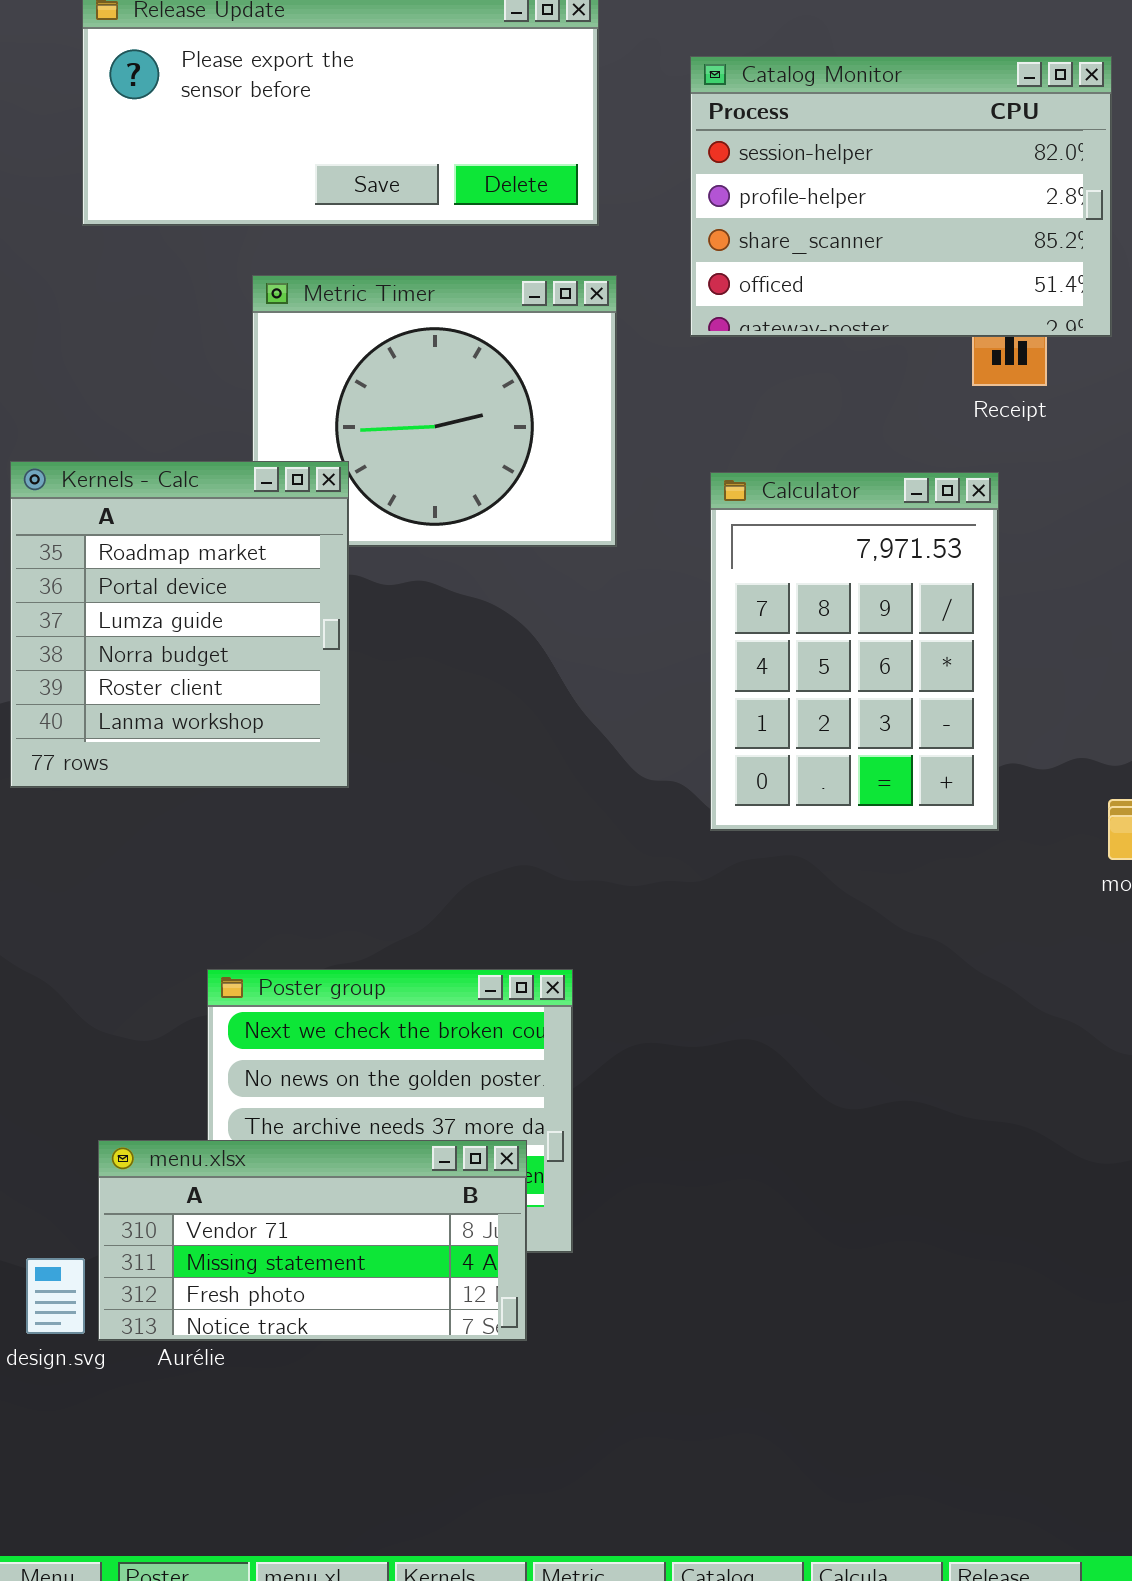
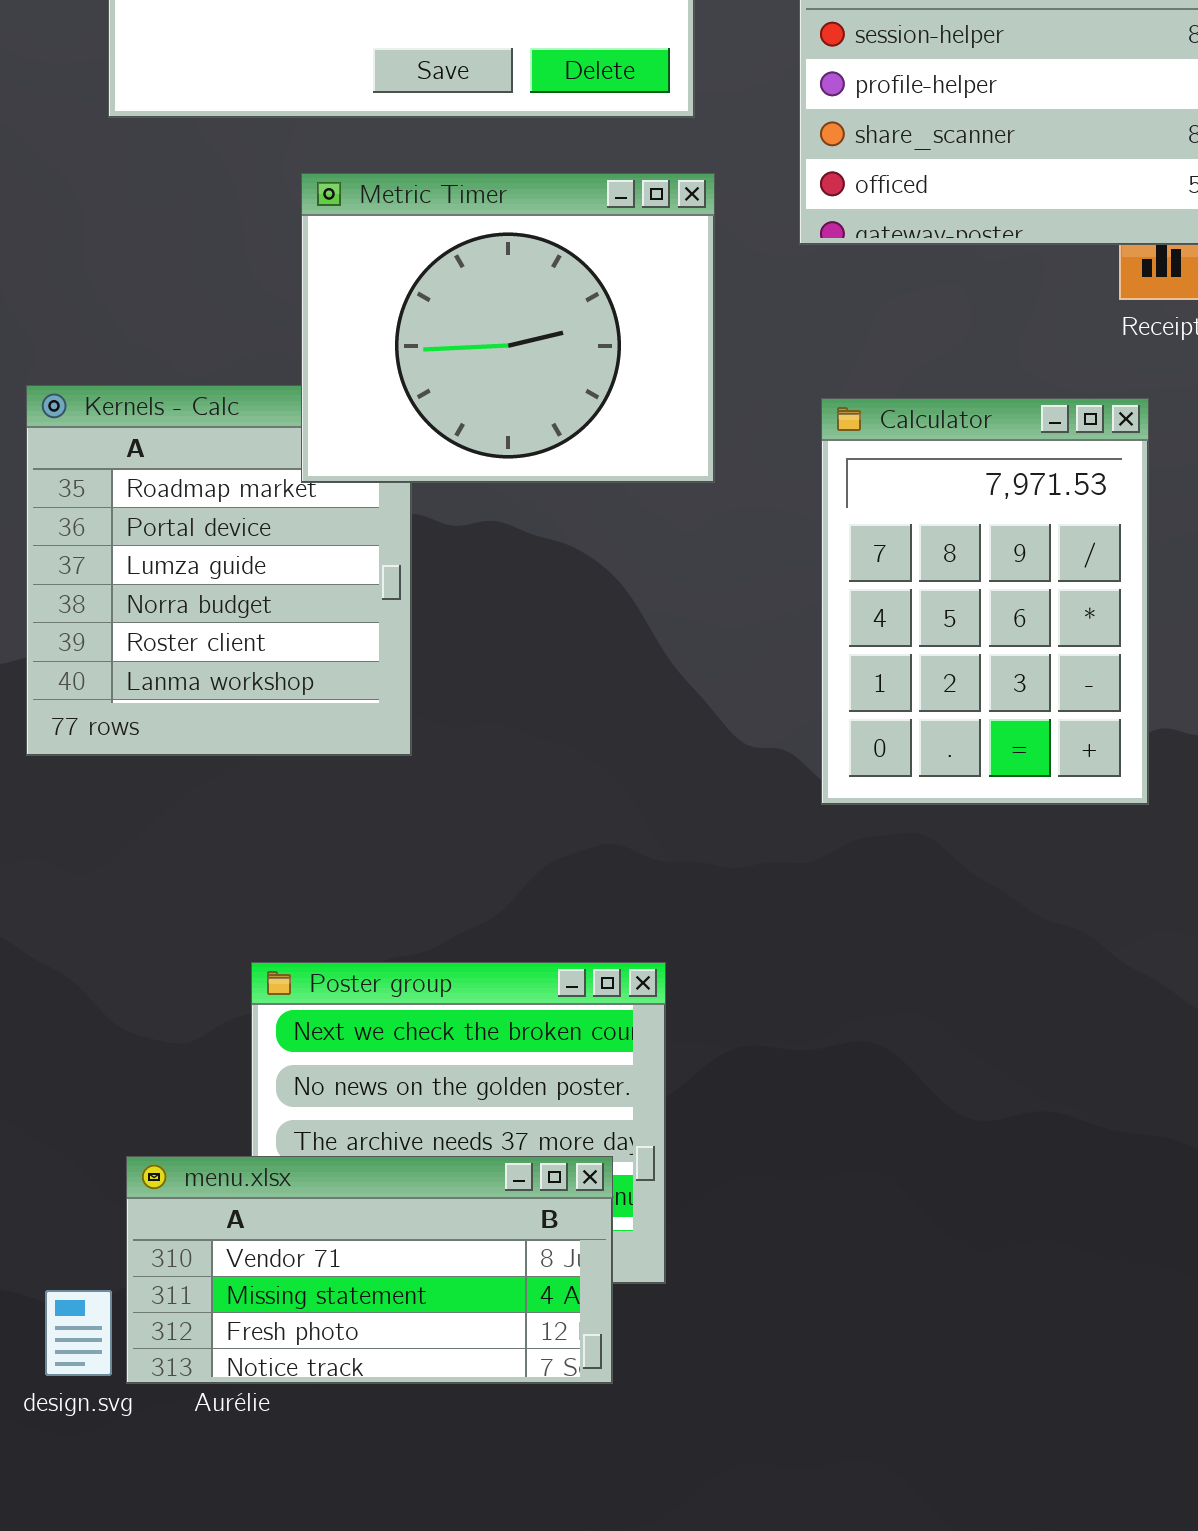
Metric Timer: [252,275,617,547] -> [301,173,715,483], raised

